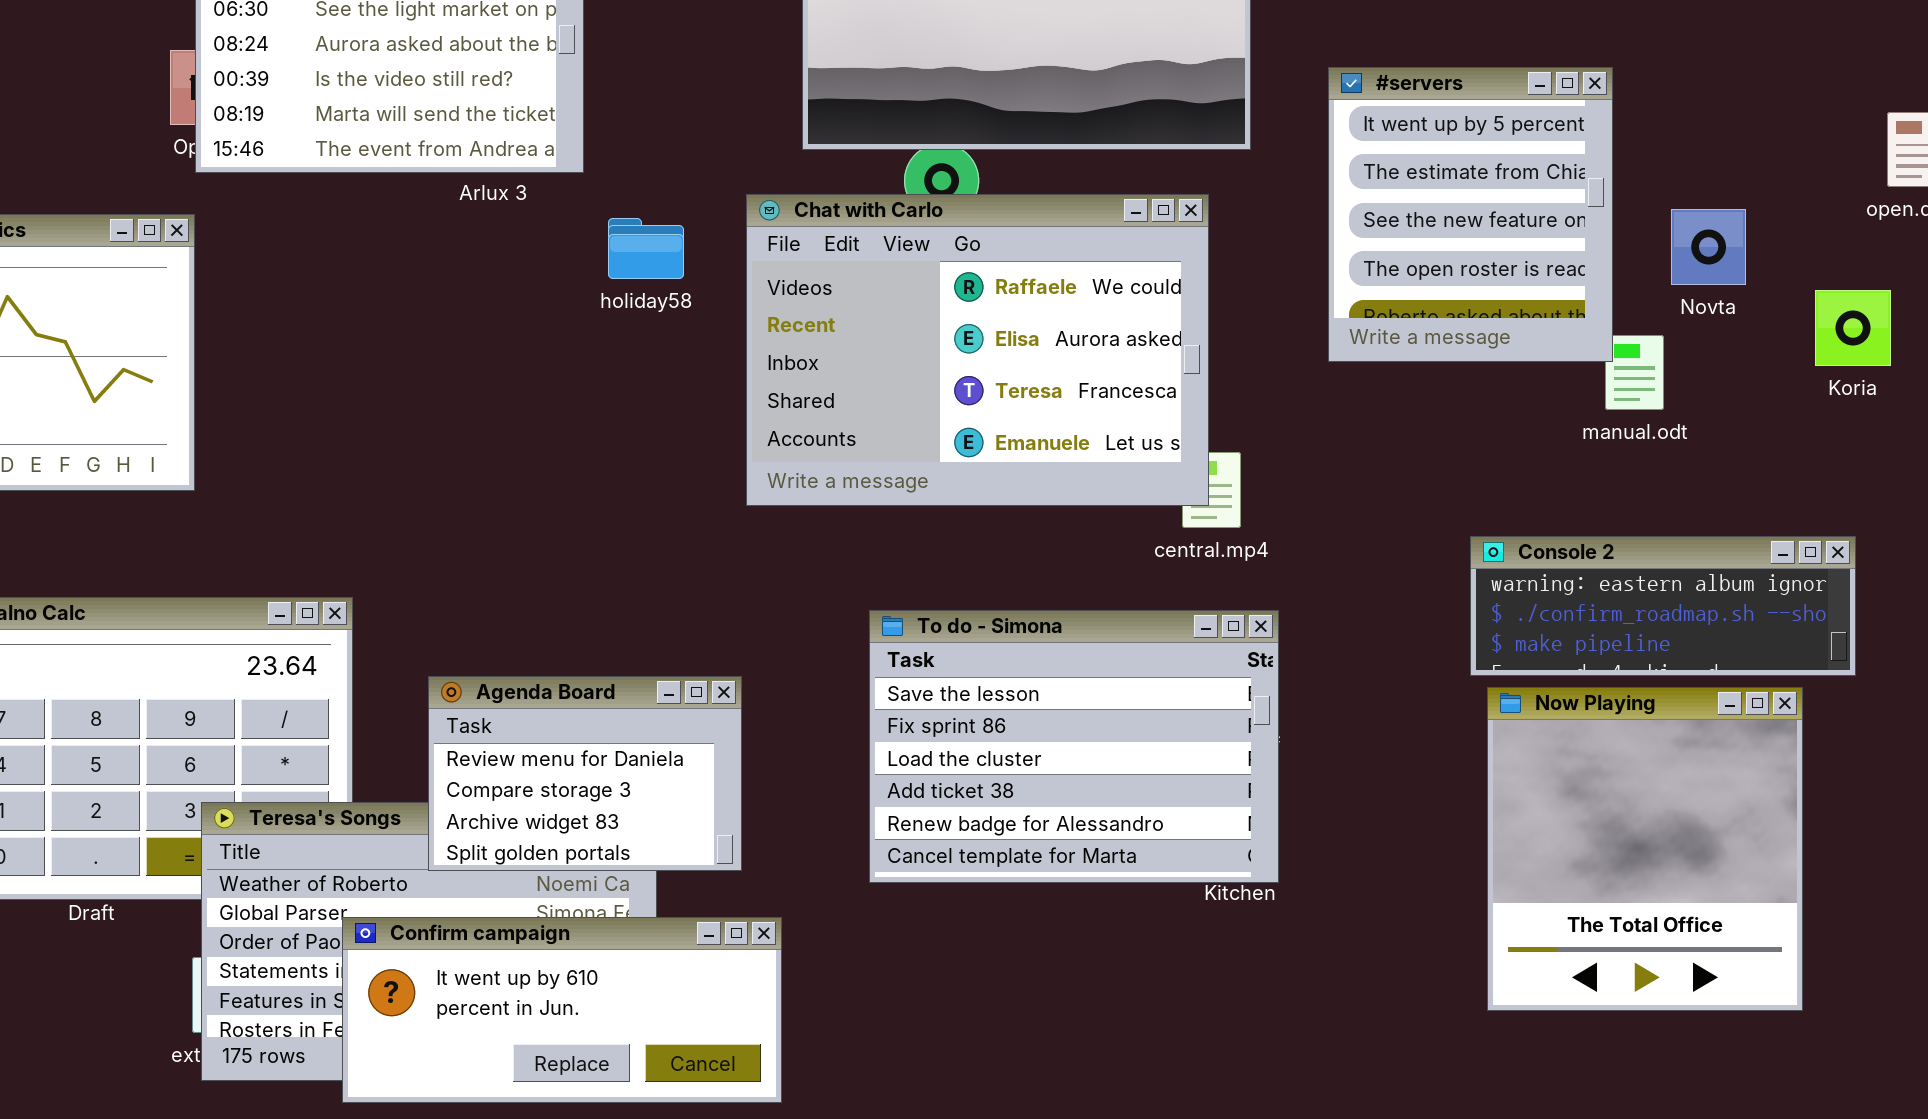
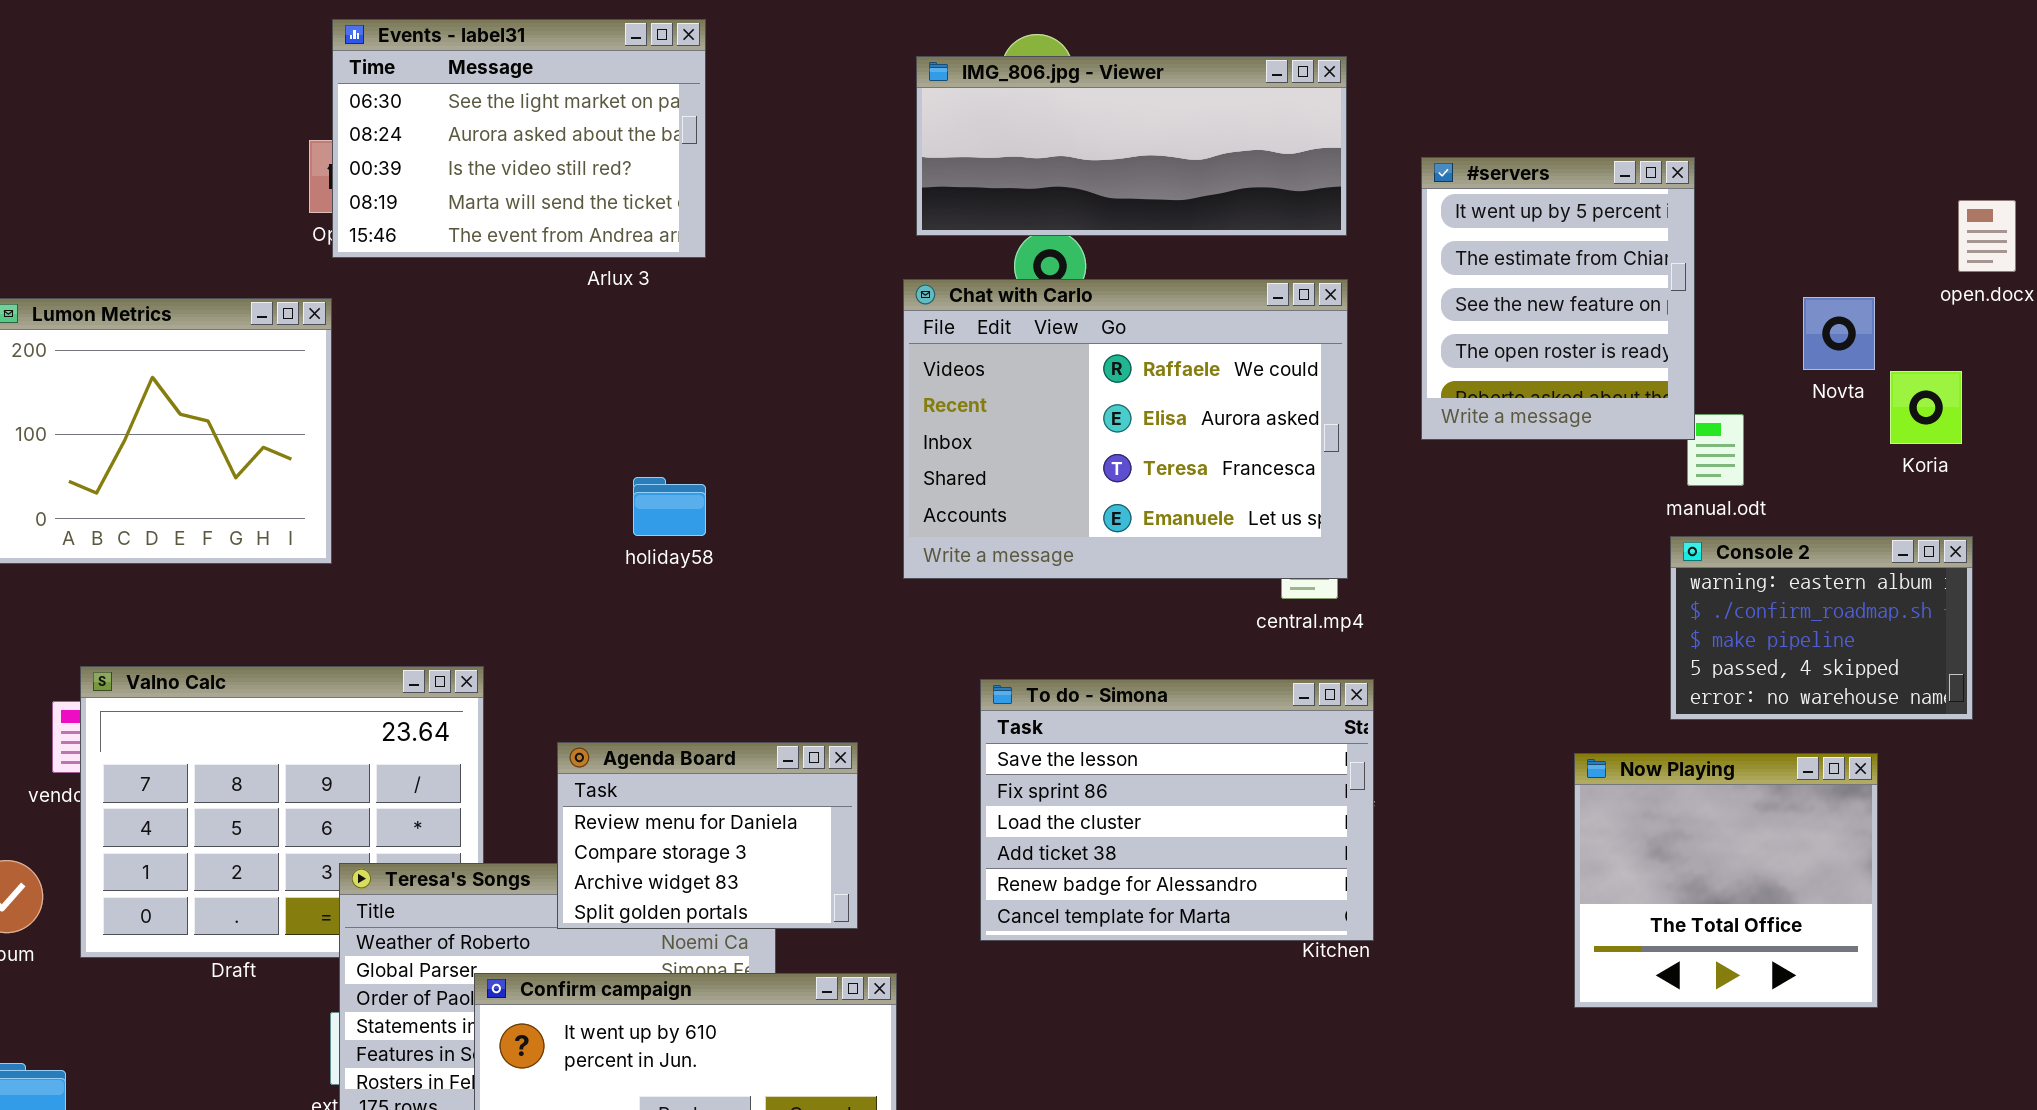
Chat with Carlo: [746,194,1209,506] -> [903,279,1348,579], moved
Novta: [1671,209,1746,285] -> [1803,297,1875,370], moved
holiday58: [608,218,684,279] -> [633,477,706,536], moved
Console 2: [1470,536,1856,676] -> [1670,536,1973,720], moved, resized
Now Playing: [1487,687,1803,1011] -> [1574,753,1878,1008], resized

